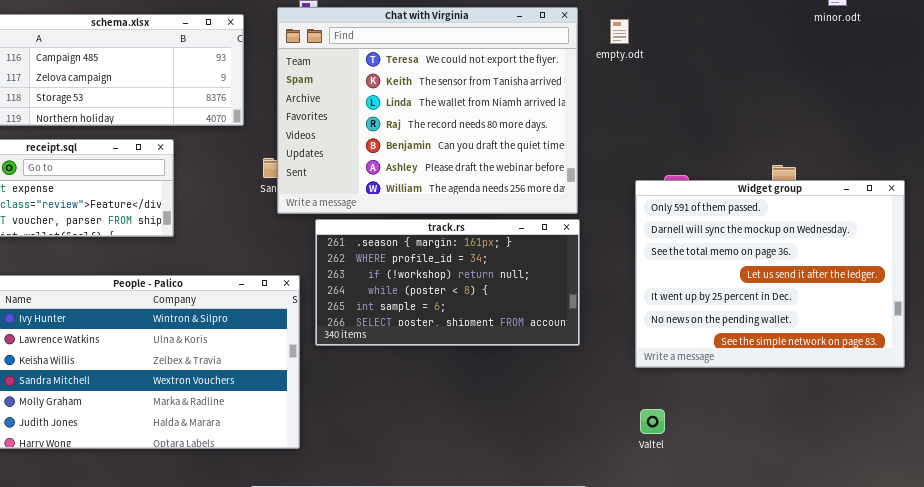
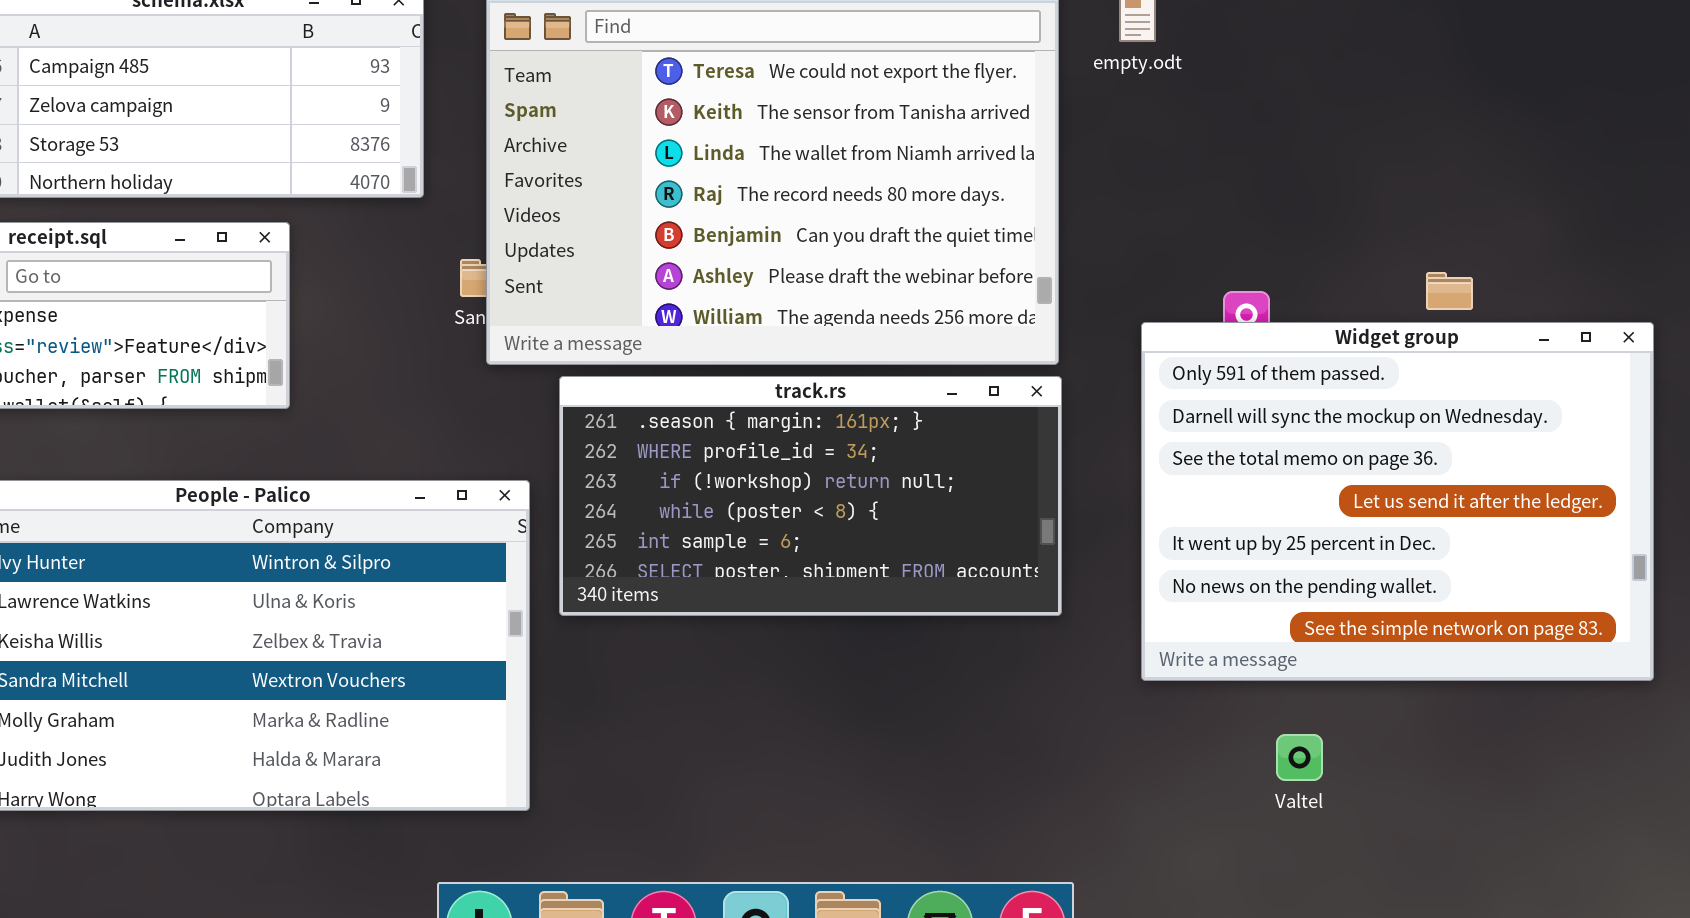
Widget group: [635,180,905,368] -> [1141,322,1654,681], moved
Valtel: [640,409,665,434] -> [1276,734,1323,781], moved

